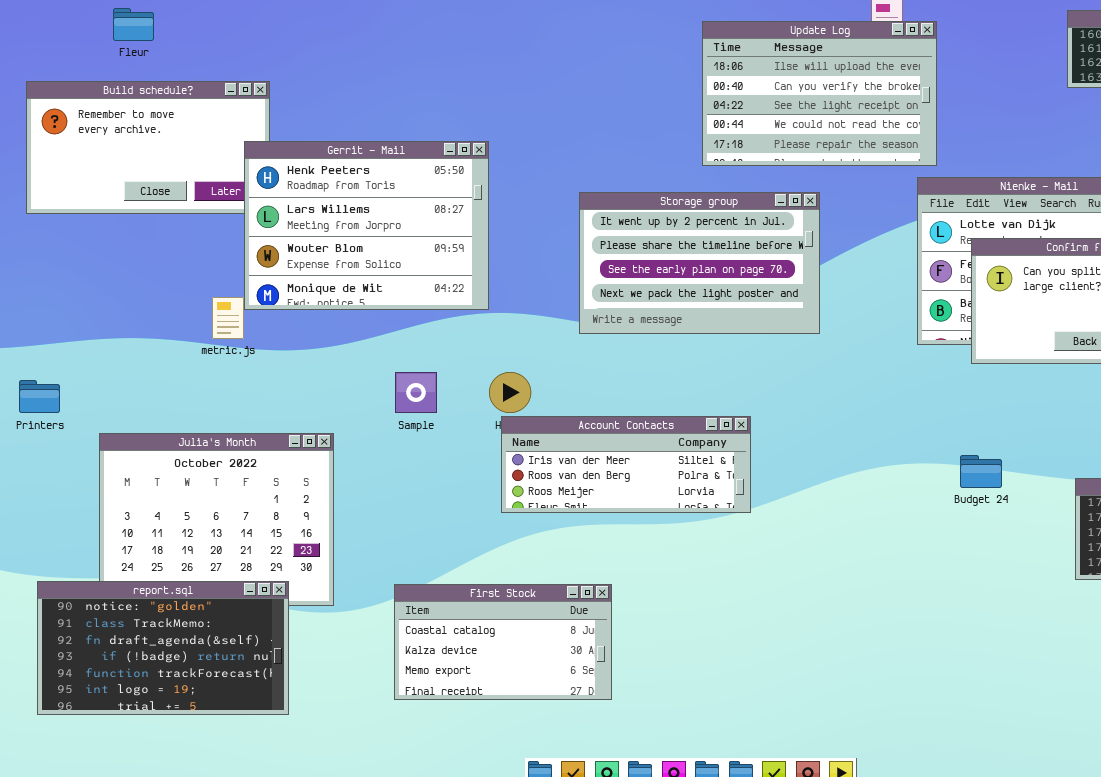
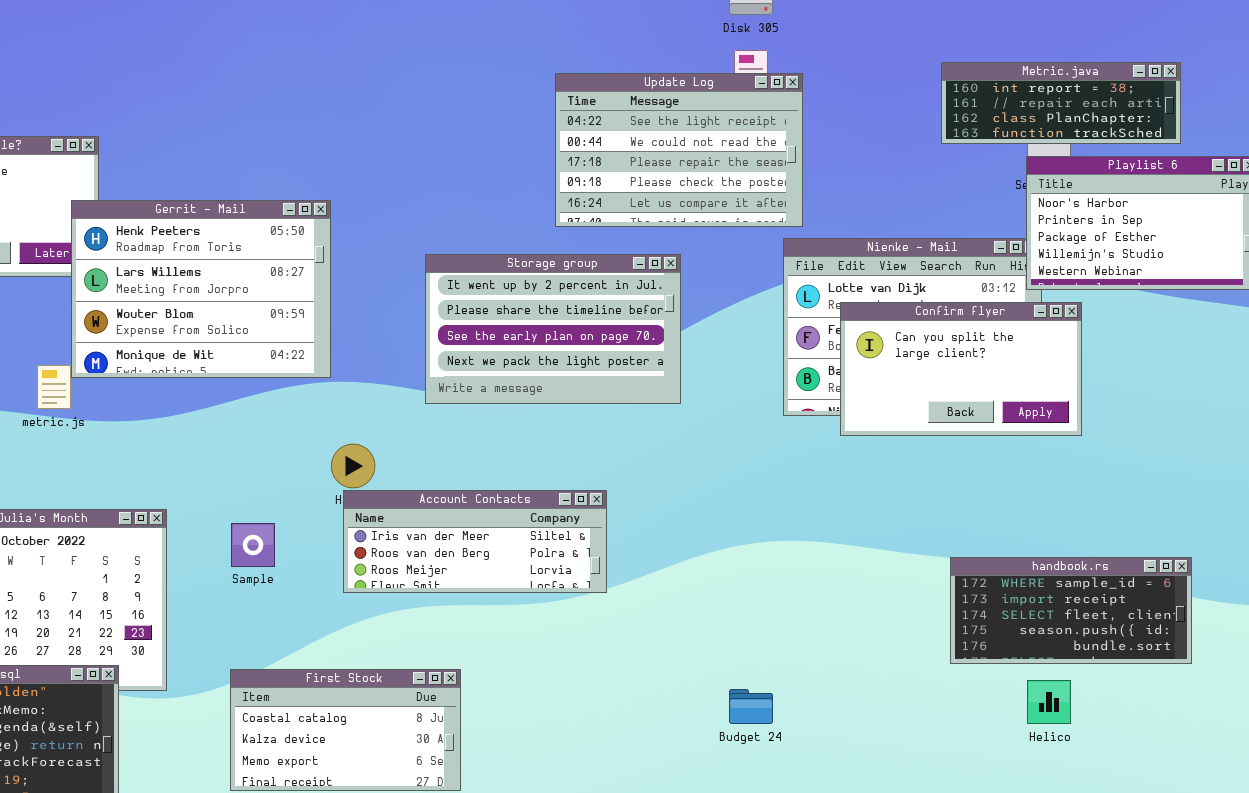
Update Log: [702,21,937,166] -> [555,73,803,227], scrolled down 2 rows
Sample: [395,372,437,413] -> [231,523,275,567], moved
Budget 24: [960,455,1002,488] -> [729,689,773,724], moved

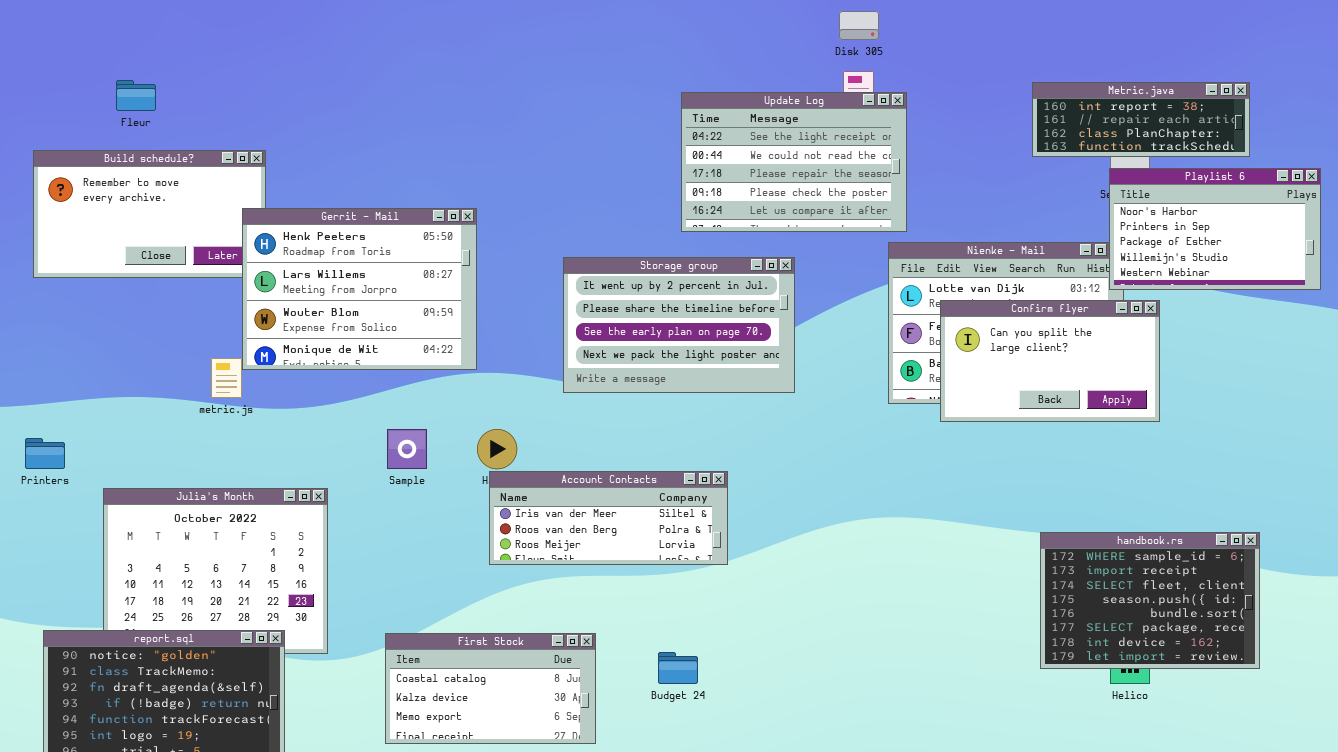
Sample: [231,523,275,567] -> [387,429,427,469], moved
handbook.rs: [950,557,1192,664] -> [1040,532,1260,669], resized
Budget 24: [729,689,773,724] -> [658,652,698,684], moved

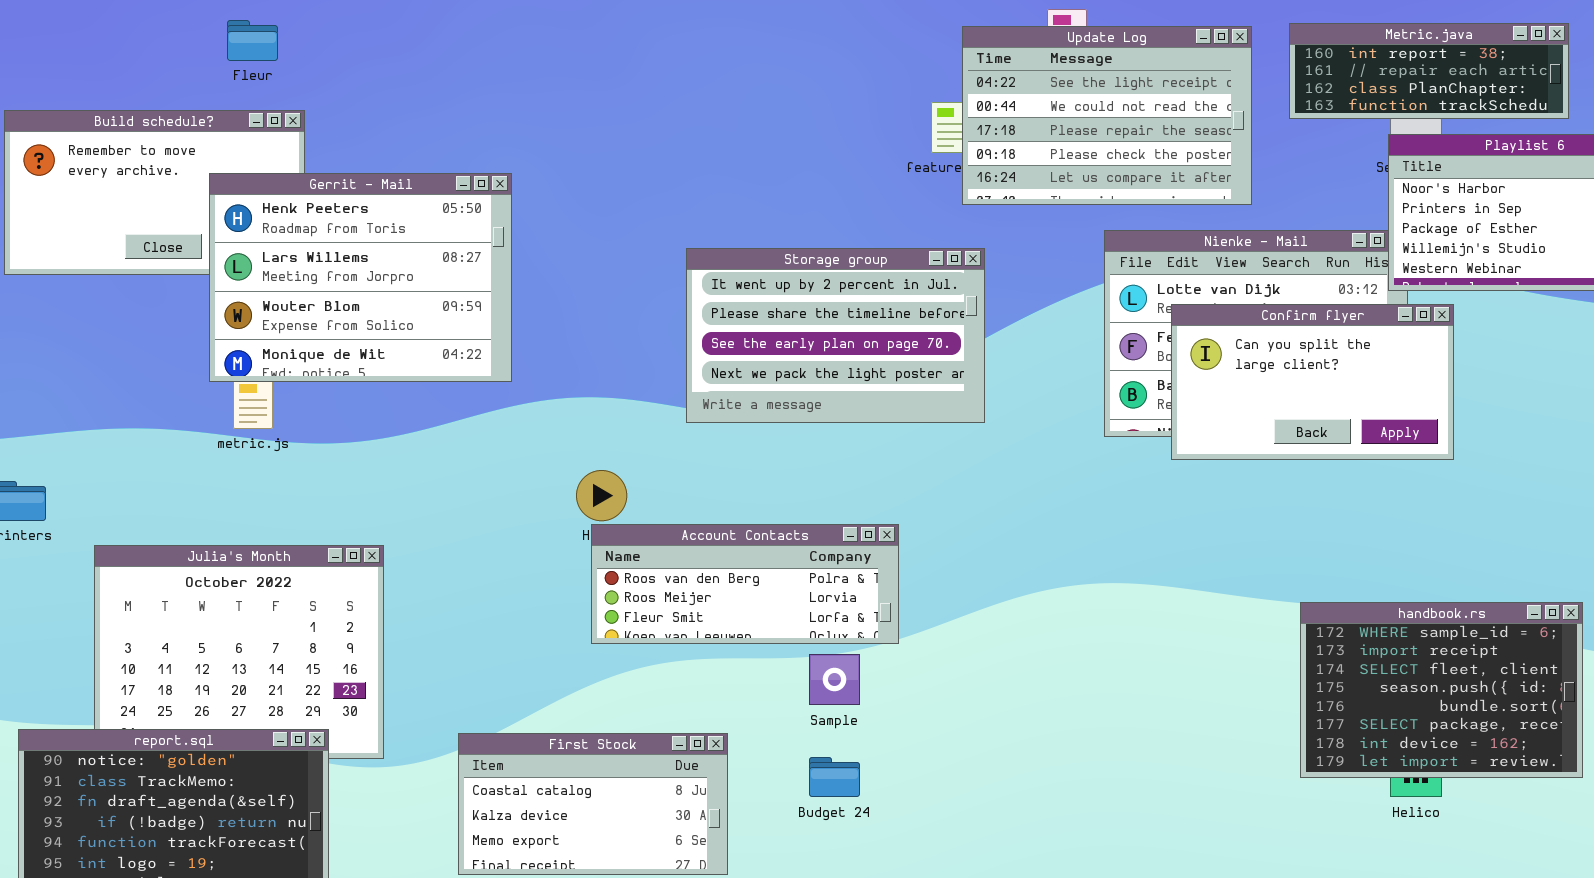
Fleur: [116,80,156,111] -> [227,20,278,61], moved
Update Log: [681,92,907,232] -> [962,26,1252,205], moved
Gerrit - Mail: [242,208,477,370] -> [209,173,512,382], moved
Sample: [387,429,427,469] -> [809,654,860,705], moved
Account Contacts: [489,471,728,565] -> [591,524,899,644], scrolled down 1 row

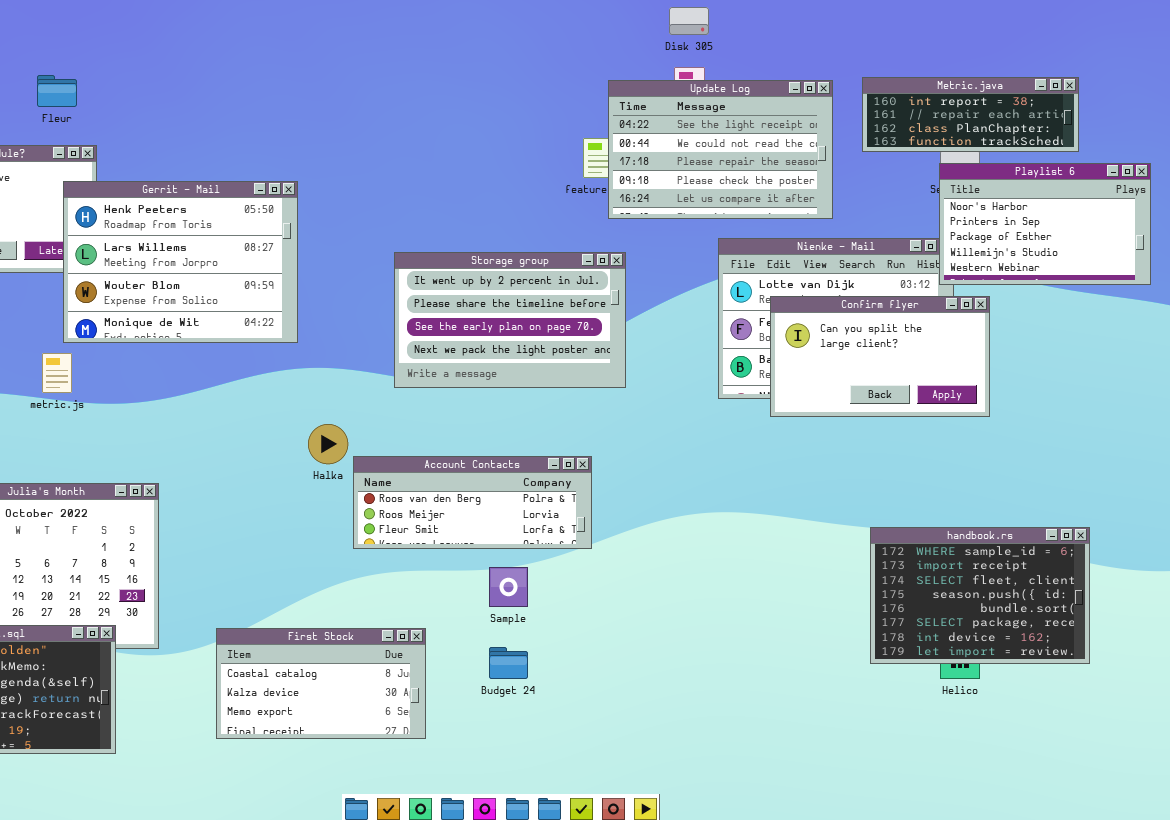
Gerrit - Mail: [209,173,512,382] -> [63,181,298,343], moved
Account Contacts: [591,524,899,644] -> [353,456,592,549], moved

